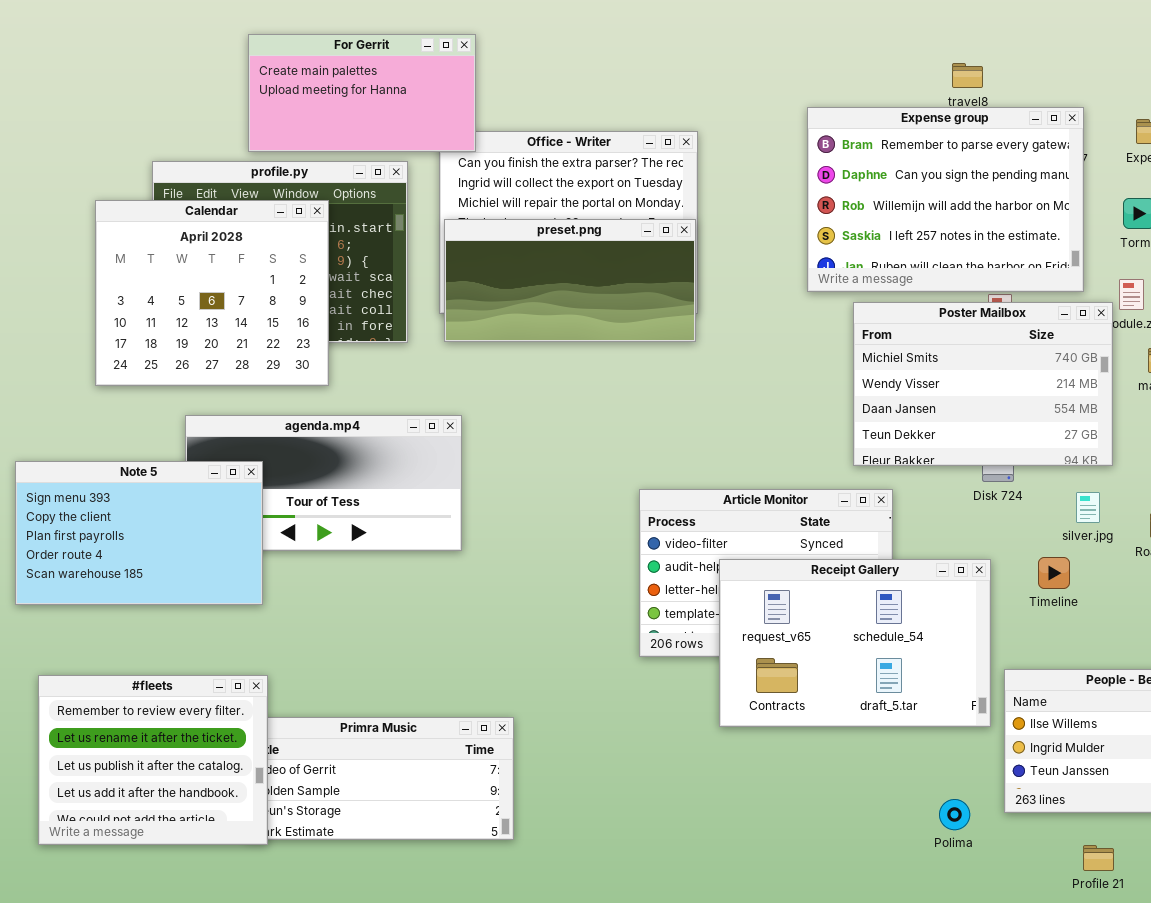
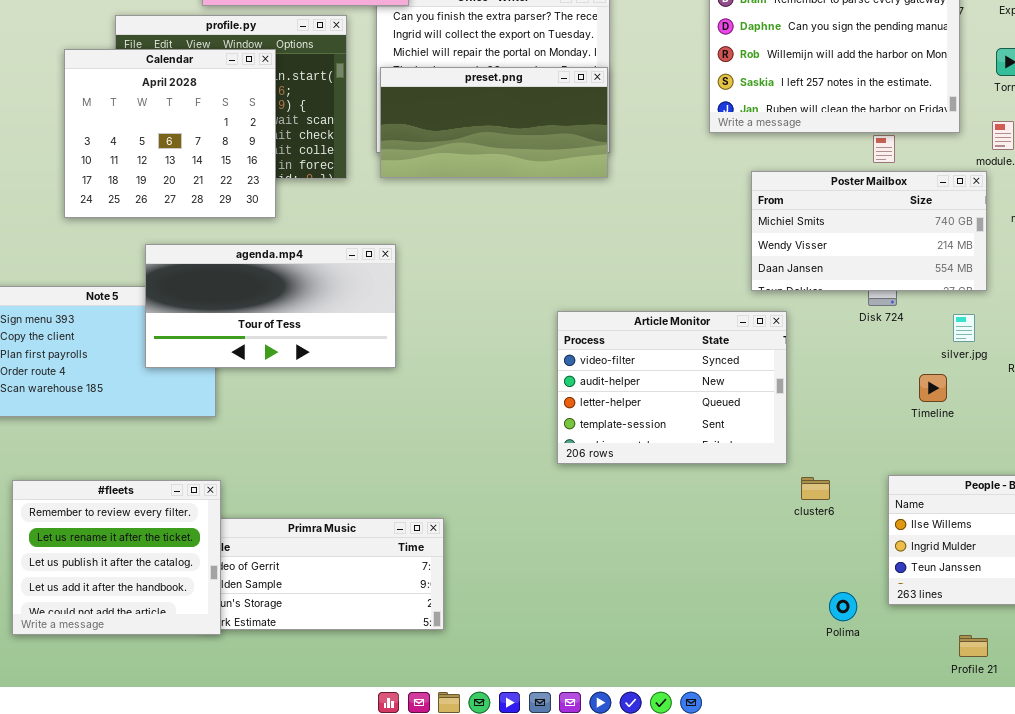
Poster Mailbox: [853,302,1113,466] -> [751,171,987,291], resized
agenda.mp4: [185,415,462,551] -> [145,244,396,368], raised
Receipt Gallery: [719,559,991,727] -> none, closed

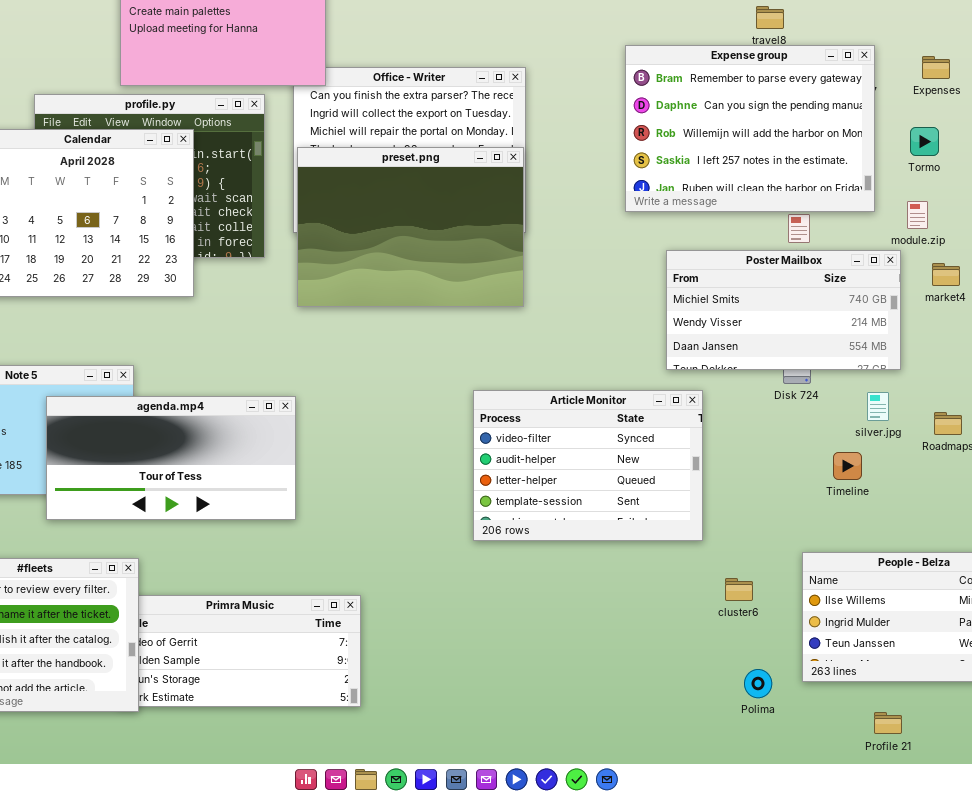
preset.png: [380,67,608,178] -> [297,147,524,307], resized
agenda.mp4: [145,244,396,368] -> [46,396,296,520], moved
cluster6: [801,477,830,500] -> [725,578,753,601], moved

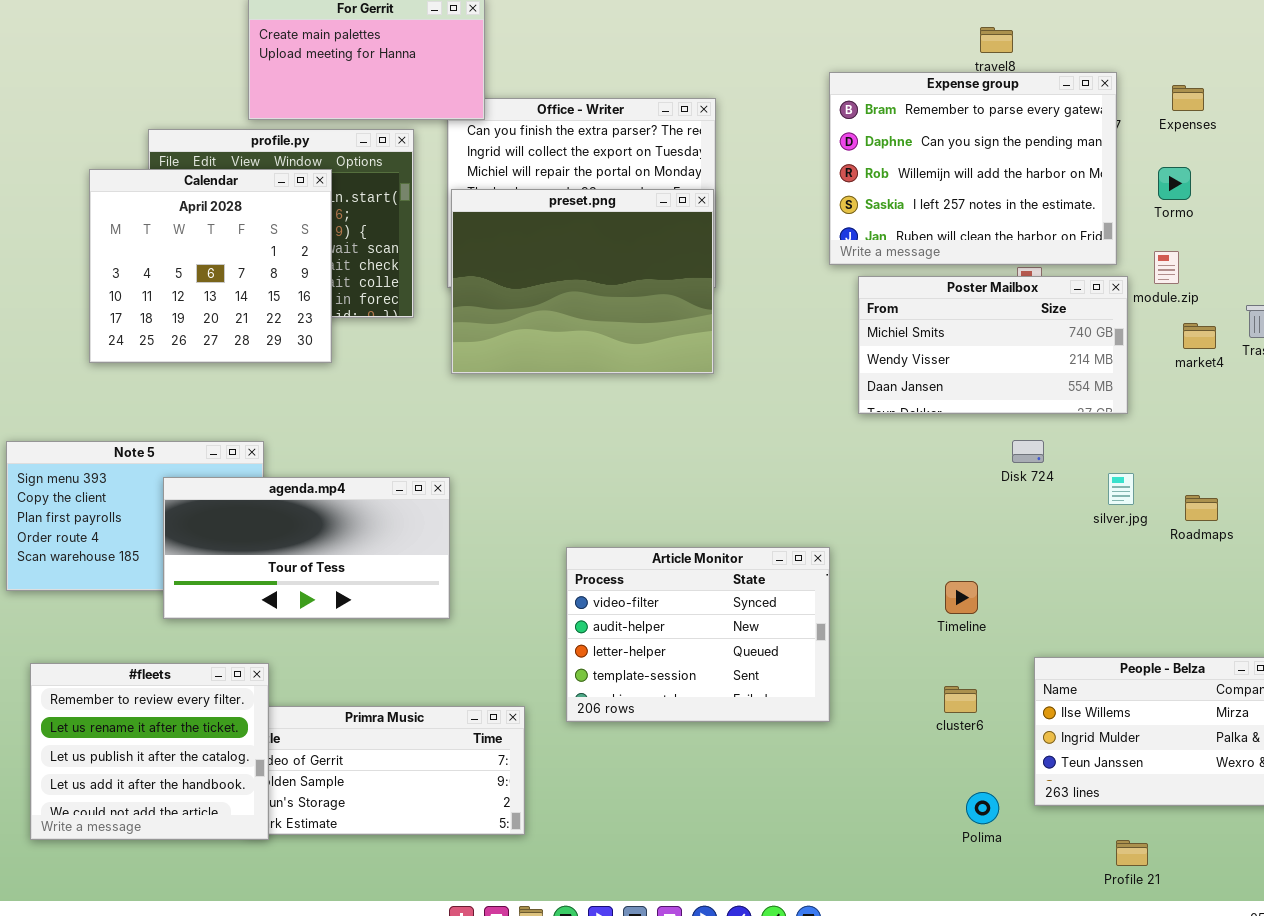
Poster Mailbox: [666,250,901,370] -> [858,276,1128,414], moved
Article Monitor: [473,390,703,541] -> [566,547,830,722], moved
Timeline: [833,452,862,480] -> [945,581,978,614], moved

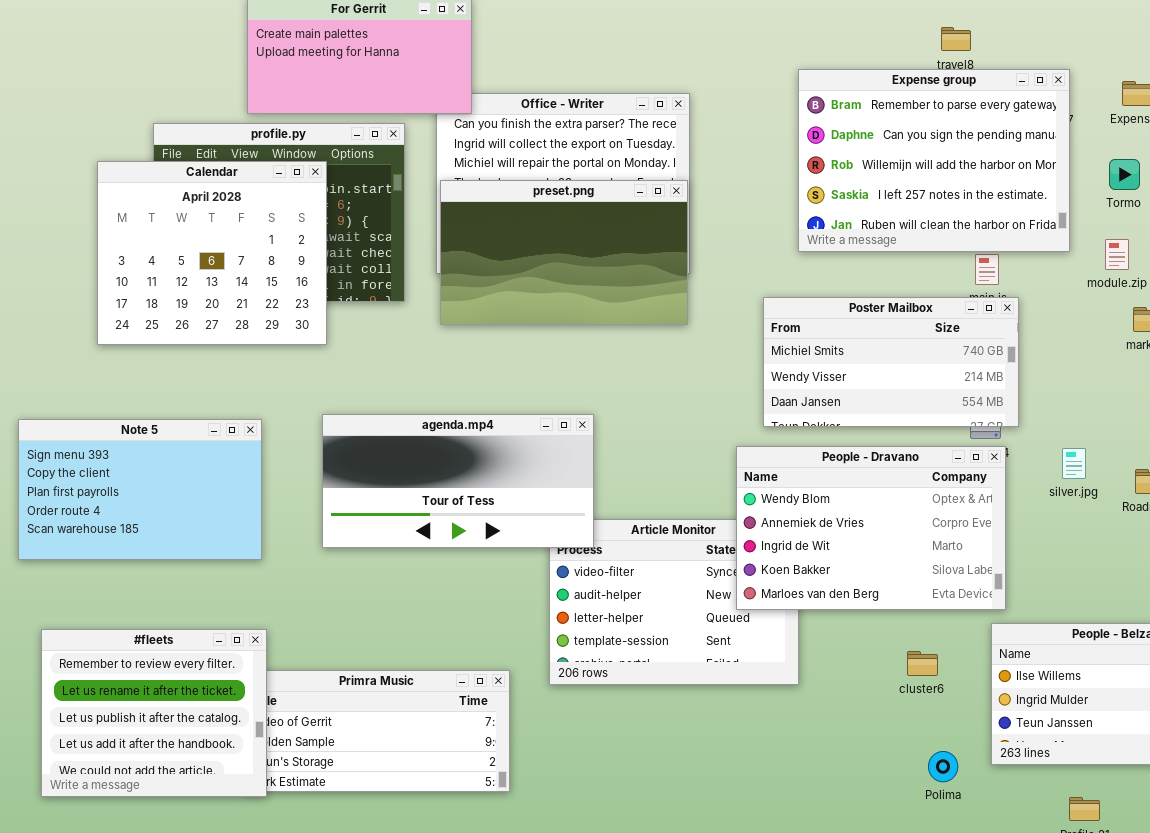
preset.png: [451,189,714,374] -> [440,180,688,325], resized
Poster Mailbox: [858,276,1128,414] -> [763,297,1019,427], moved
People - Dravano: none -> [736,446,1006,610], opened
agenda.mp4: [163,477,450,619] -> [322,414,594,548], moved

